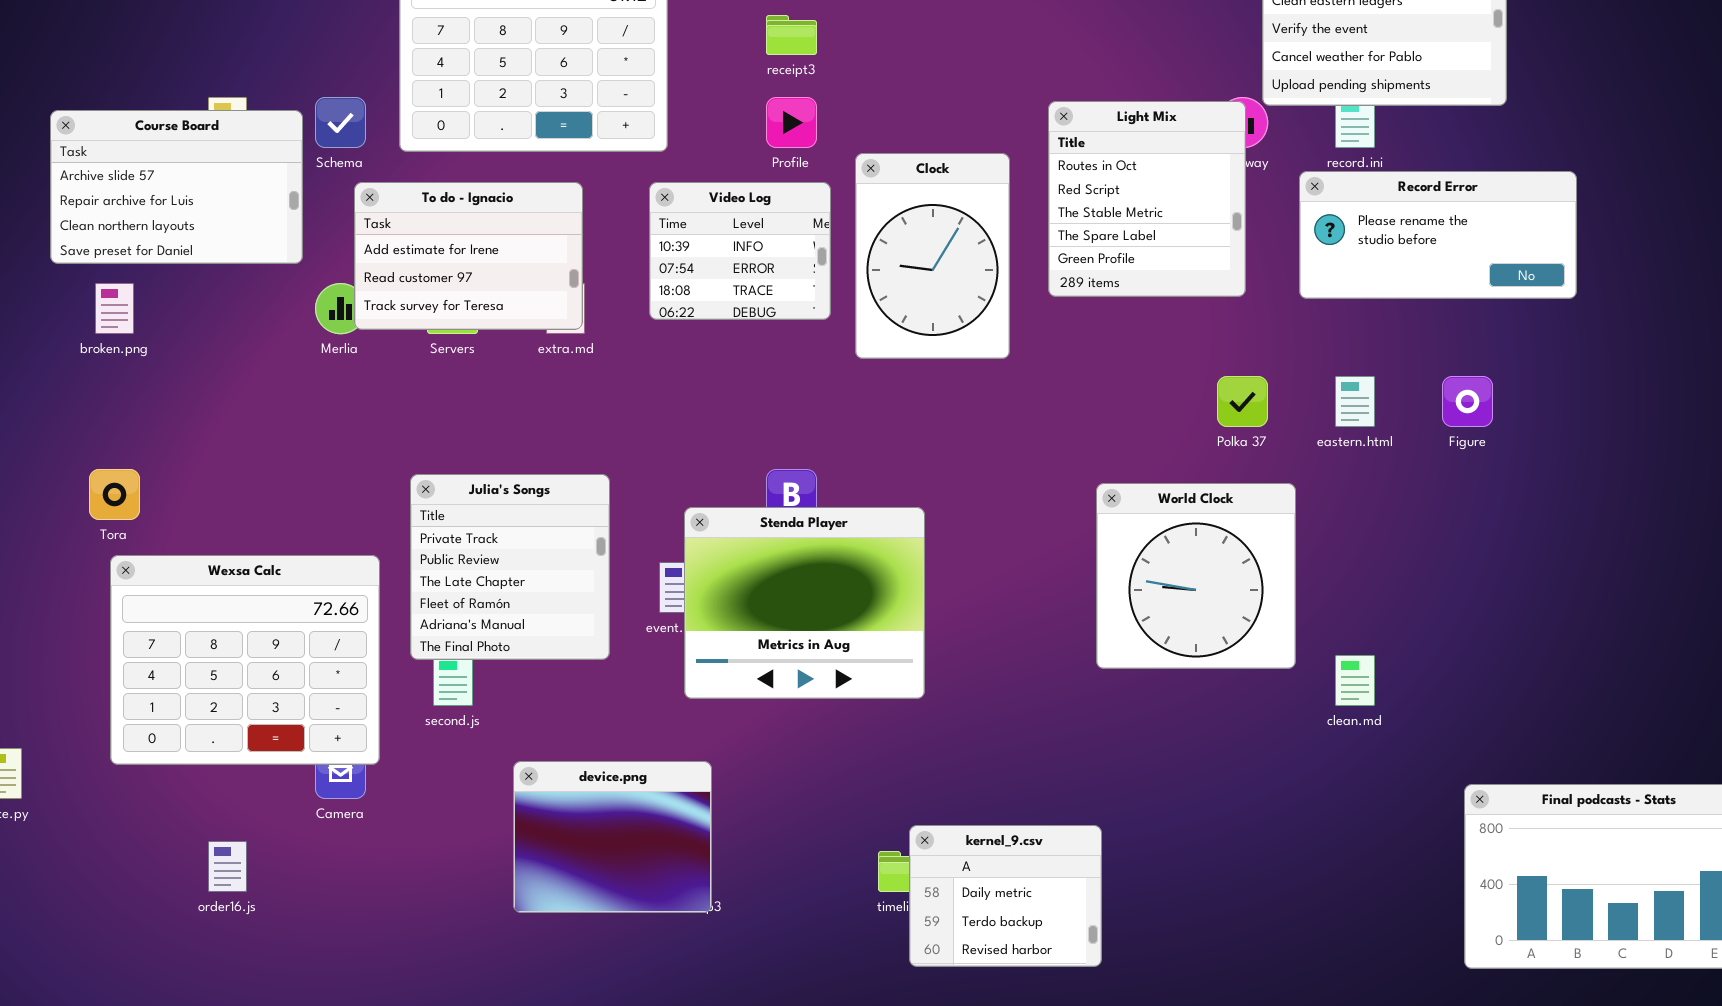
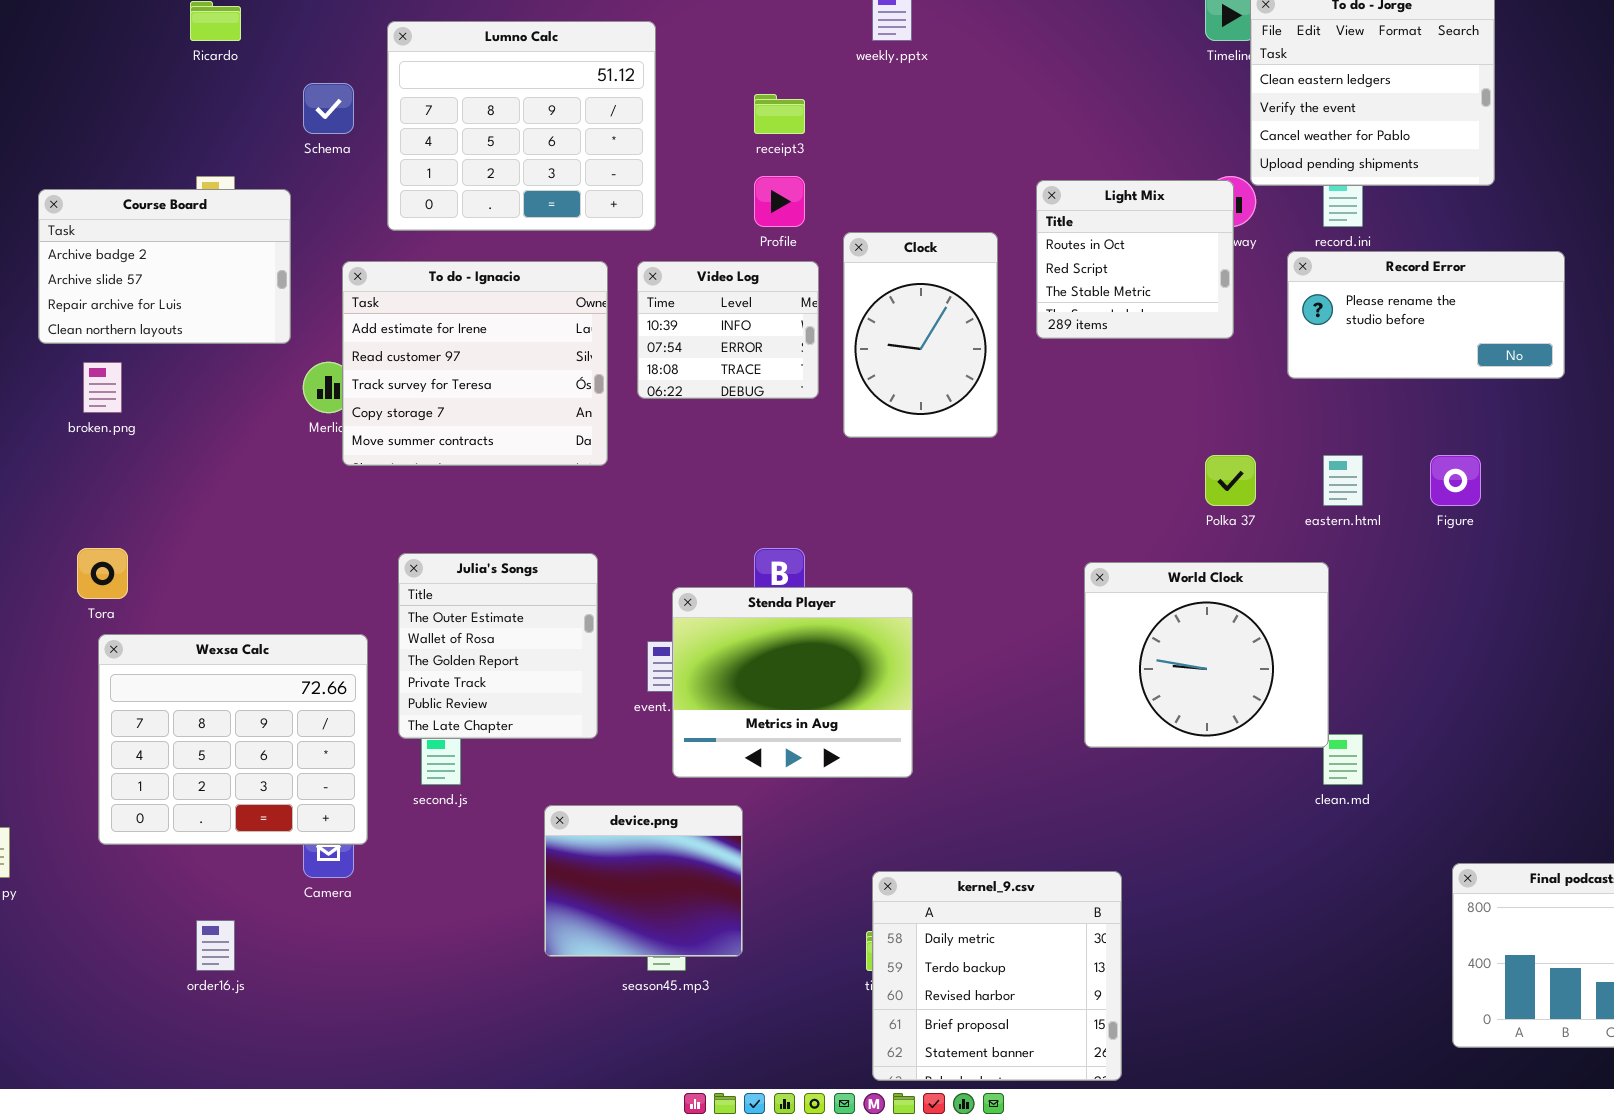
Schema: [315,97,366,148] -> [303,83,354,134], moved
Light Mix: [1048,101,1246,297] -> [1036,180,1234,339], resized
Course Board: [50,110,303,264] -> [38,189,291,344], scrolled up 1 row
To do - Ignacio: [354,182,583,330] -> [342,261,608,466], resized
Julia's Songs: [410,474,610,660] -> [398,553,598,739], scrolled up 3 rows
World Clock: [1096,483,1296,669] -> [1084,562,1329,748], resized
device.png: [513,761,712,913] -> [544,805,743,957], moved
kernel_9.csv: [909,825,1102,967] -> [872,871,1122,1081], moved, resized

